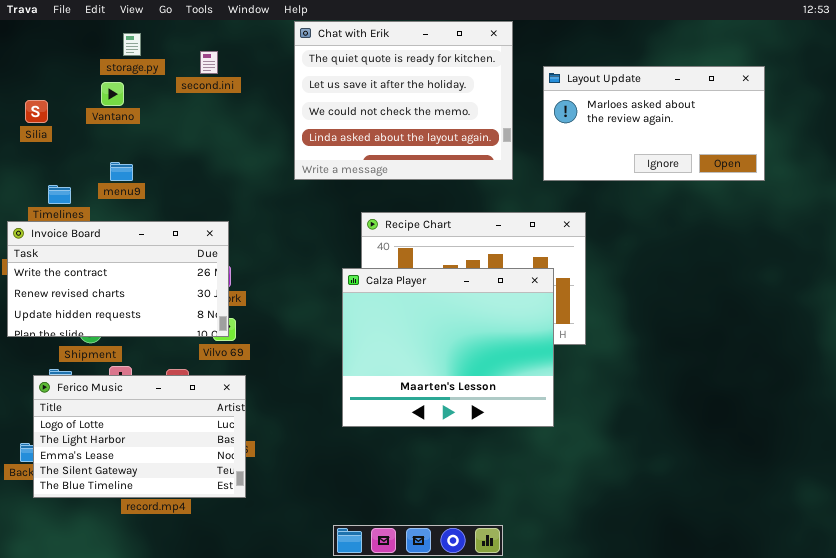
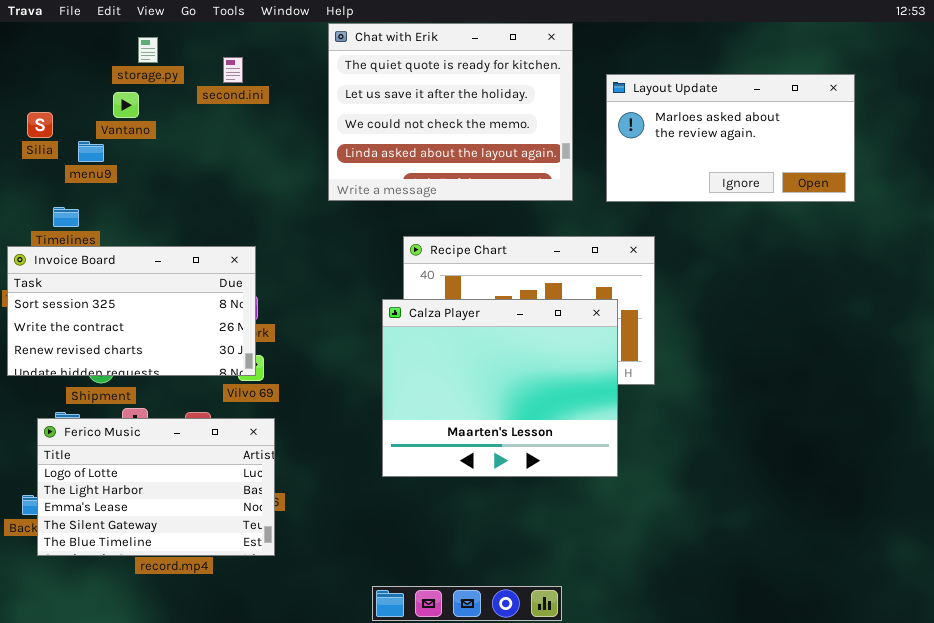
menu9: [110,162,133,181] -> [78,141,104,162], moved
Invoice Board: [7,221,229,337] -> [7,246,256,376], scrolled up 1 row

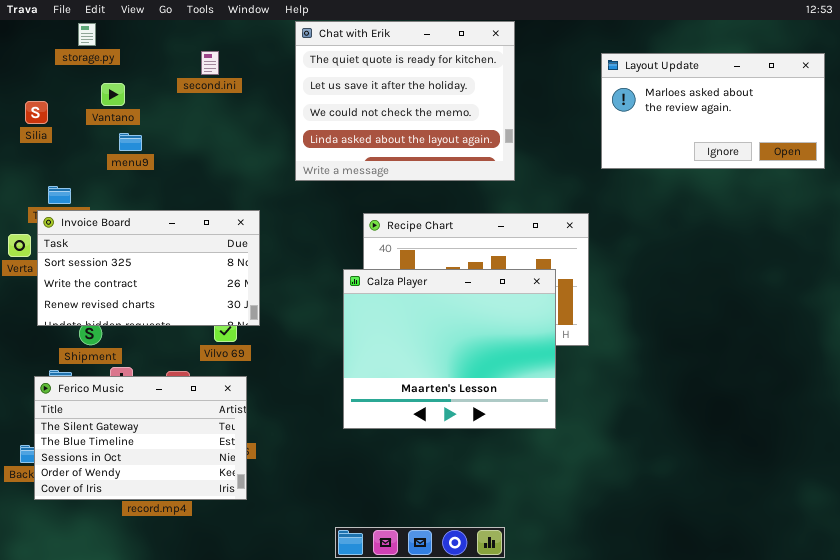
storage.py: [138,37,158,63] -> [78,23,96,46], moved
Layout Update: [606,74,855,202] -> [601,53,825,169], moved
menu9: [78,141,104,162] -> [119,133,142,151], moved
Invoice Board: [7,246,256,376] -> [37,210,260,326], moved
Ferico Music: [37,418,275,556] -> [34,376,247,500], scrolled down 3 rows

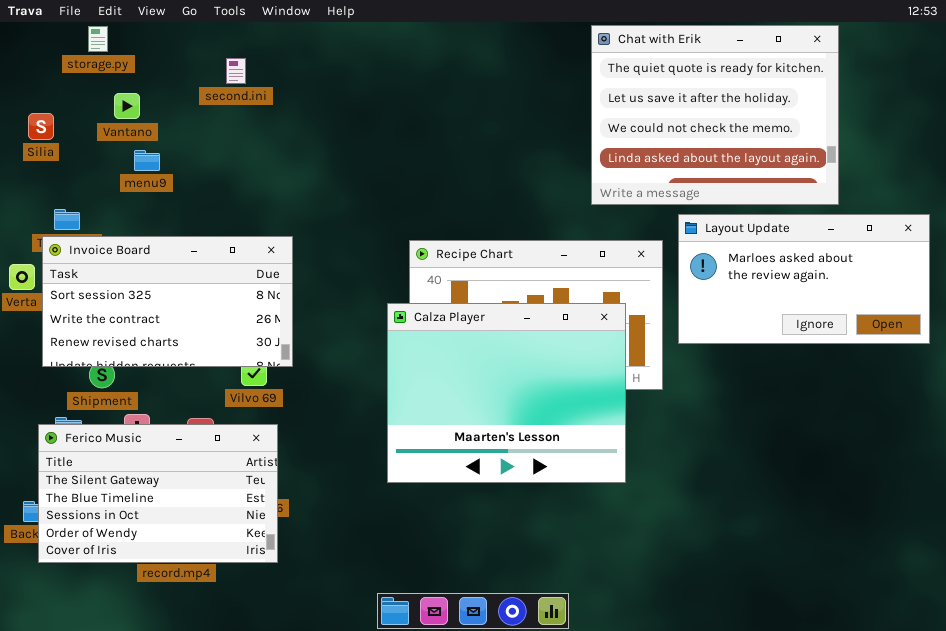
Chat with Erik: [295,21,515,181] -> [591,25,839,205], moved
Layout Update: [601,53,825,169] -> [678,214,930,344], moved

